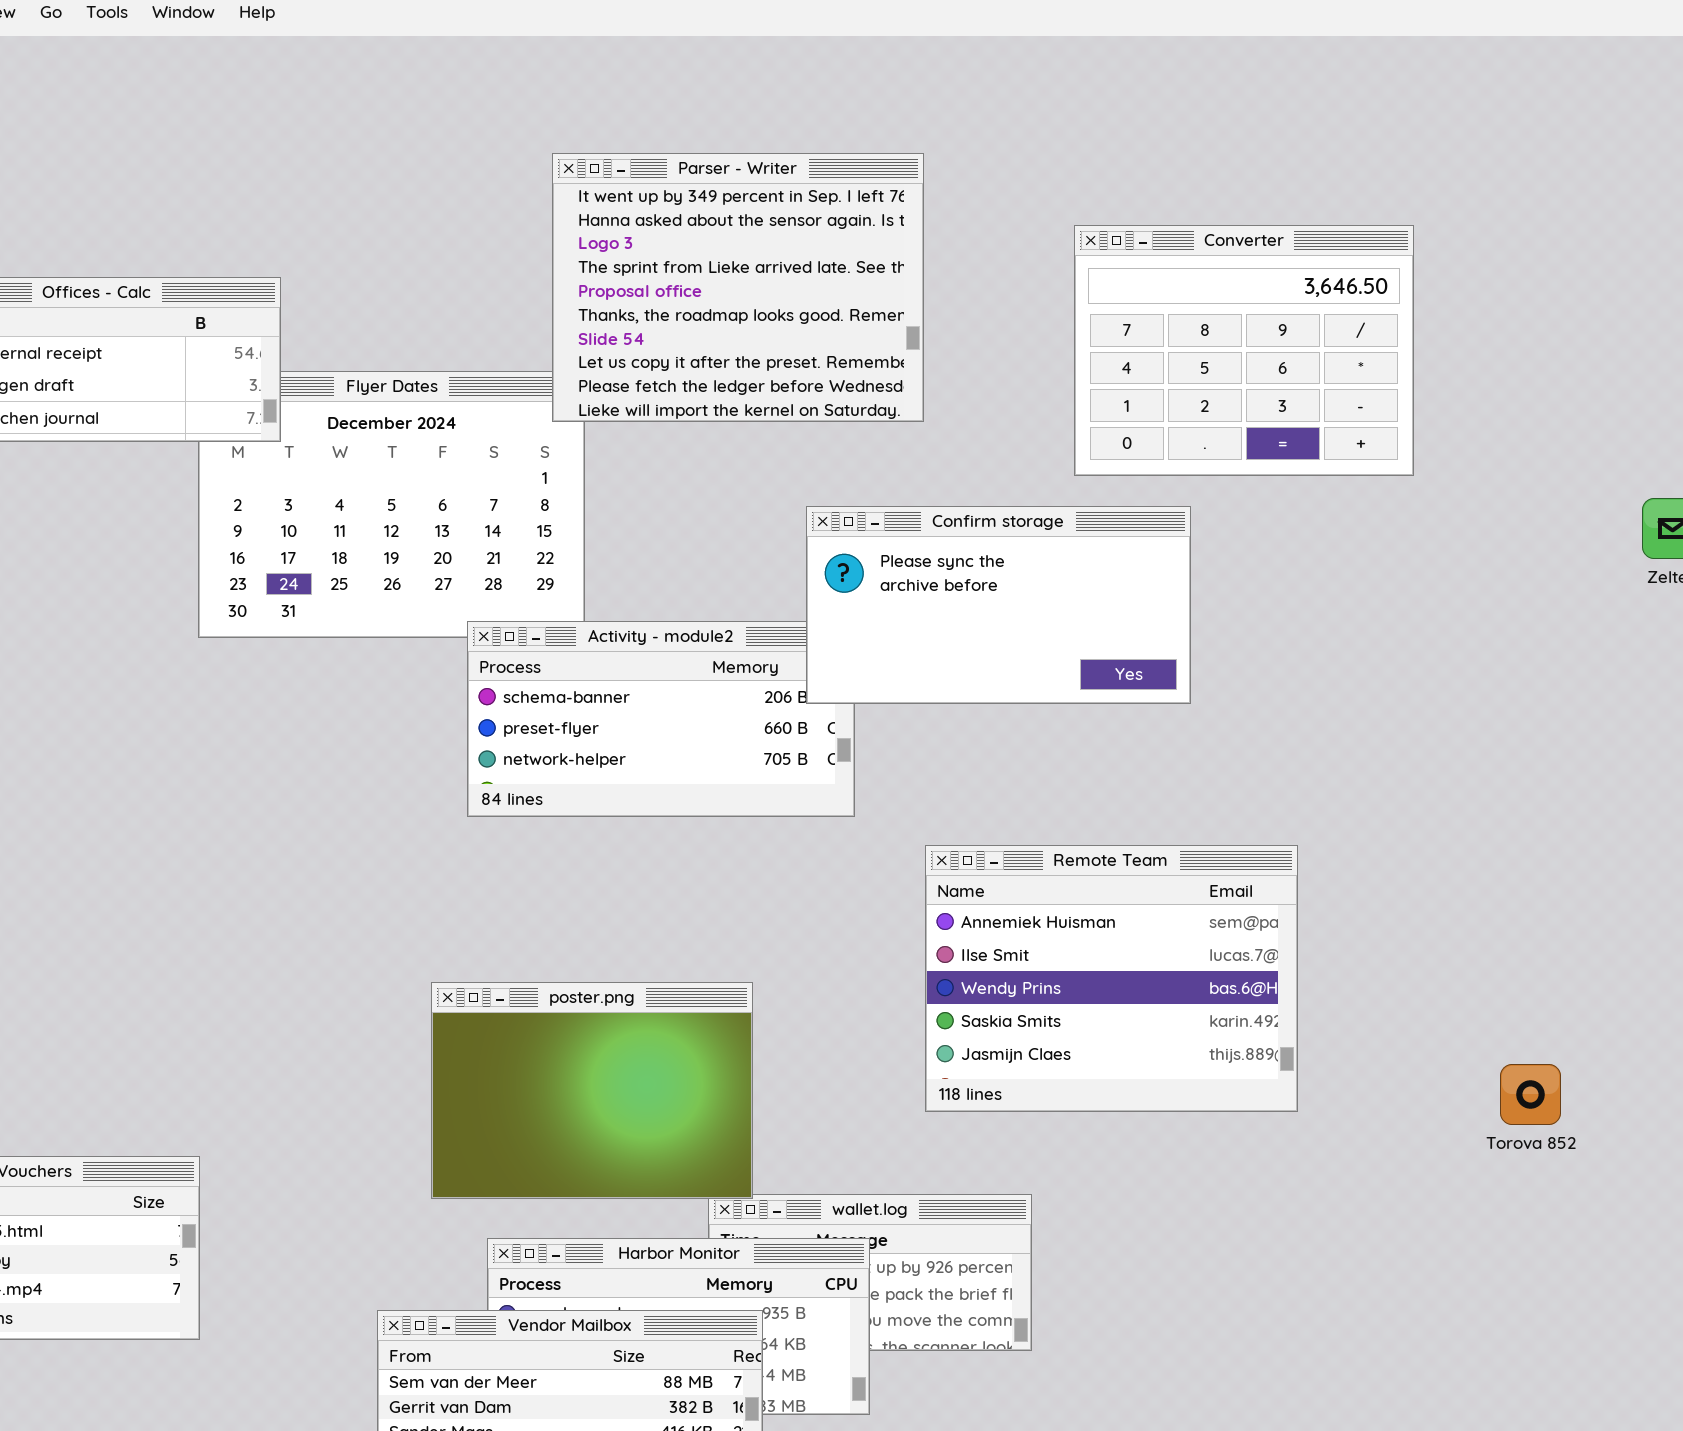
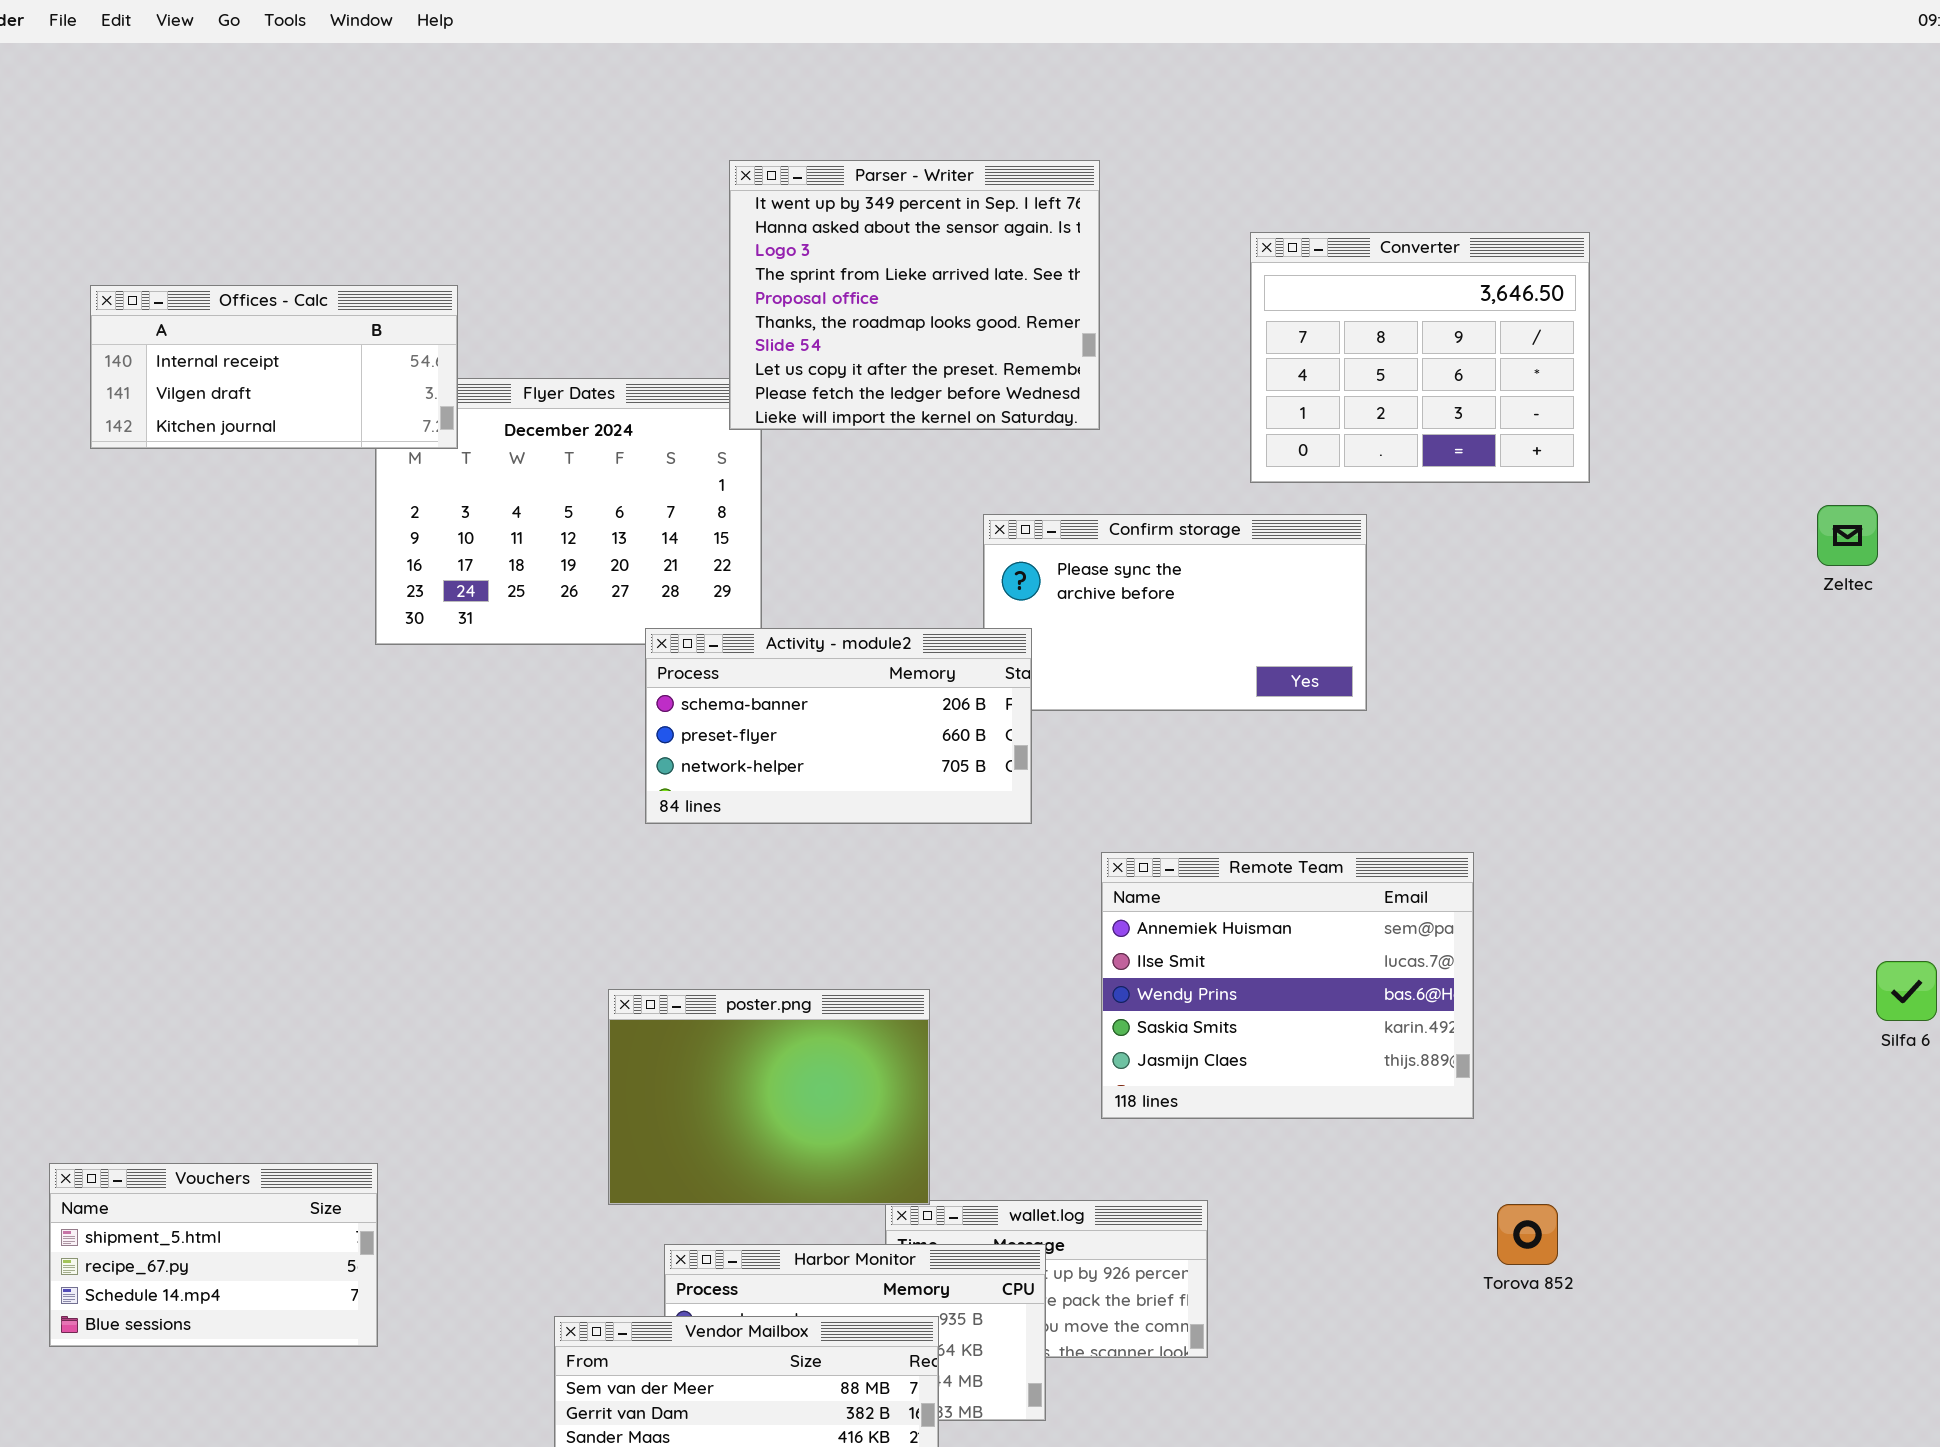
Activity - module2: [467,621,855,817] -> [645,628,1032,824], raised
Torova 852: [1500,1064,1561,1125] -> [1497,1204,1558,1265], moved

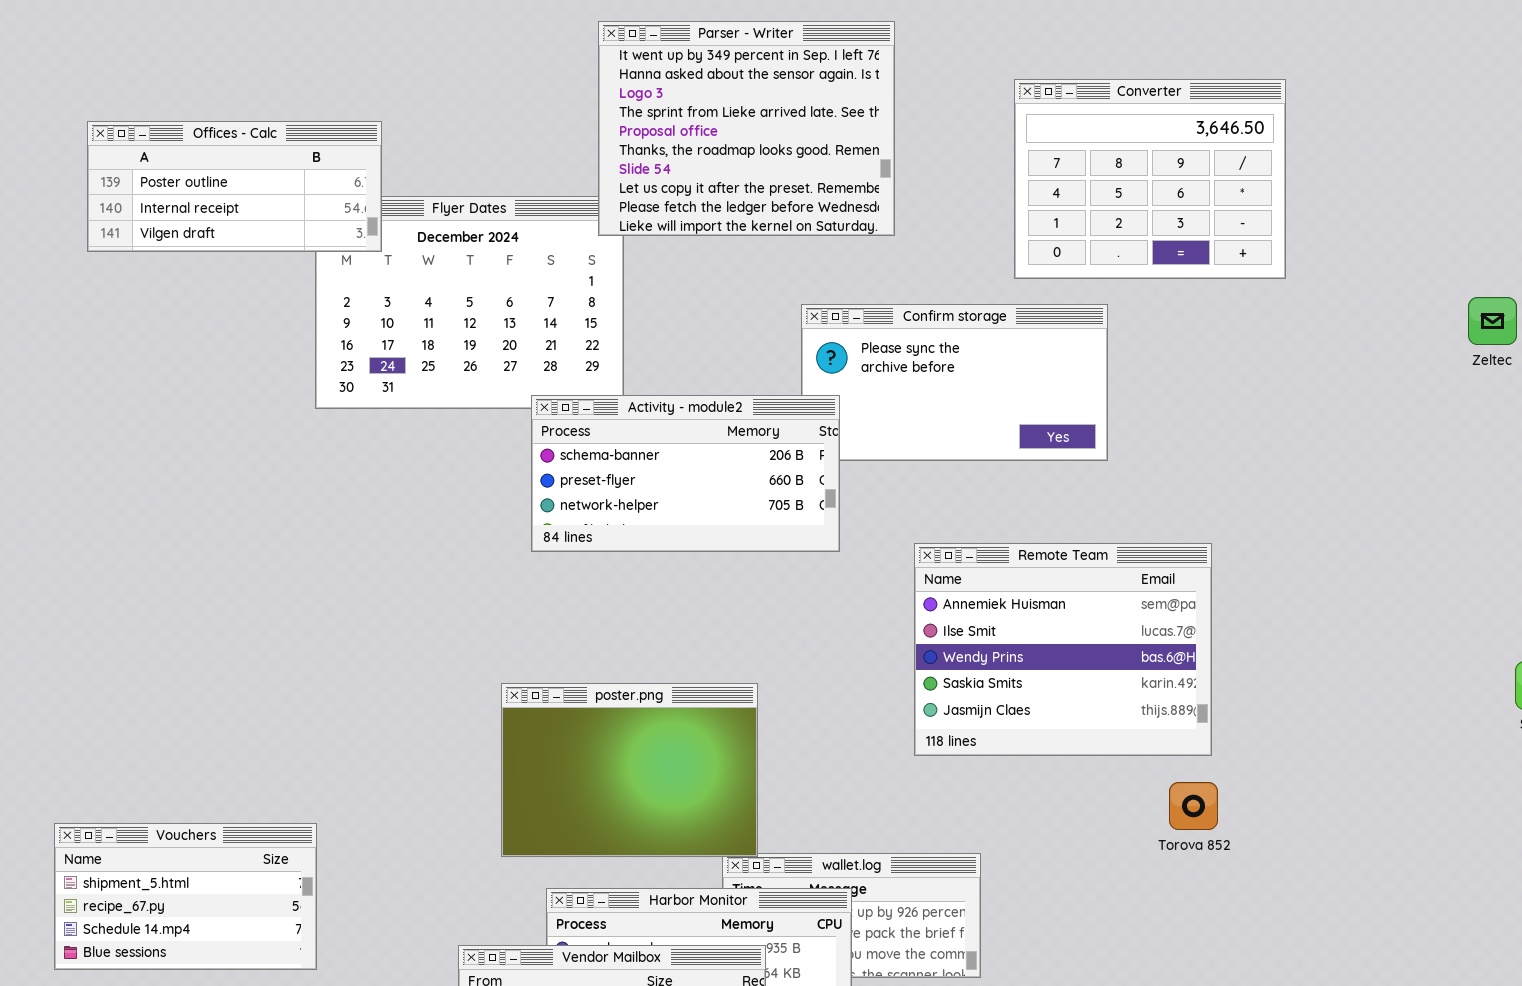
Offices - Calc: [90,285,458,449] -> [87,121,382,252], scrolled up 1 row
Remote Team: [1101,852,1474,1119] -> [914,543,1212,756], moved
Torova 852: [1497,1204,1558,1265] -> [1169,782,1218,830], moved

